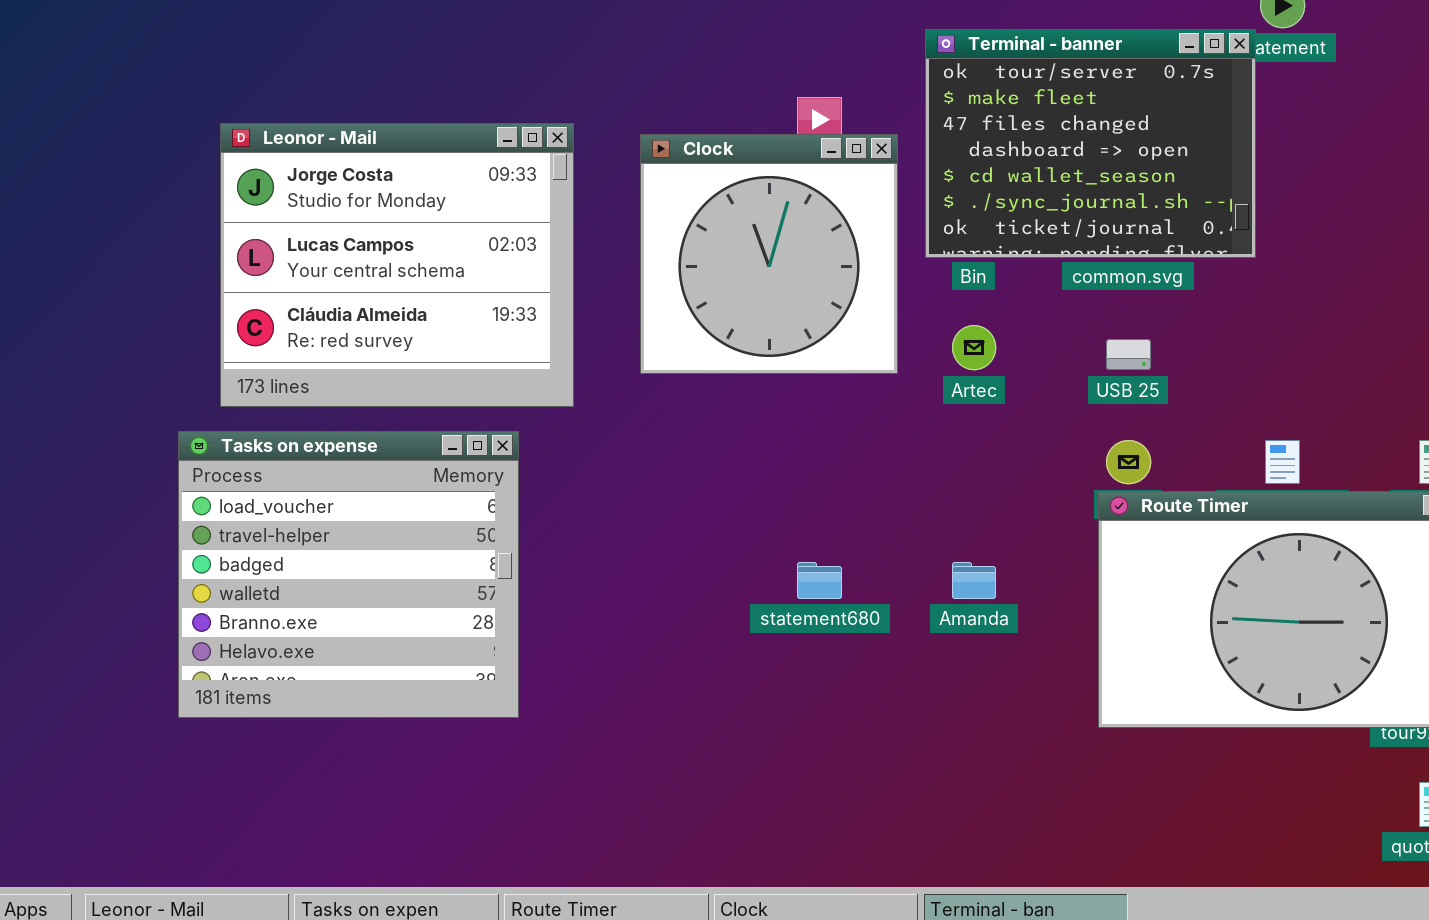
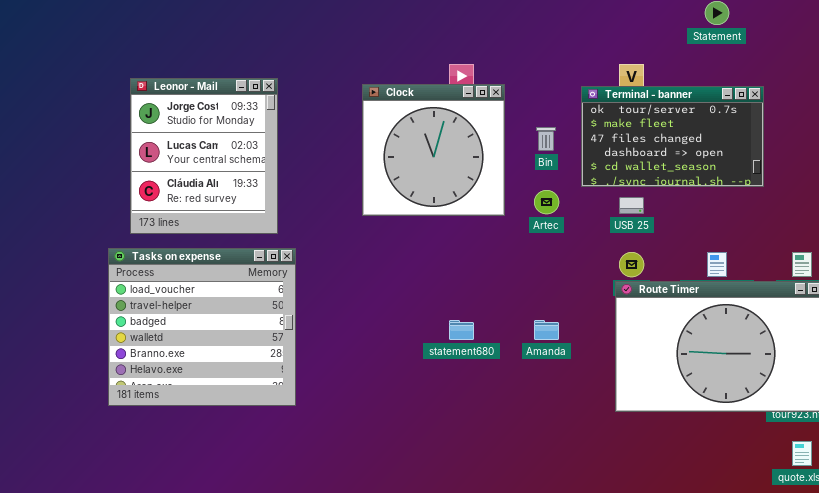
Terminal - banner: [925,29,1256,258] -> [581,86,764,187], moved, resized
Leonor - Mail: [220,123,574,407] -> [130,78,278,234], resized

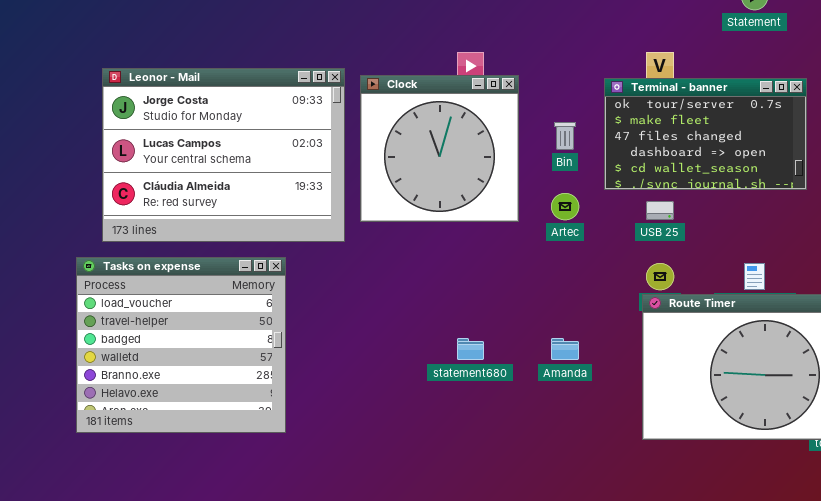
Leonor - Mail: [130,78,278,234] -> [102,68,345,242], resized

